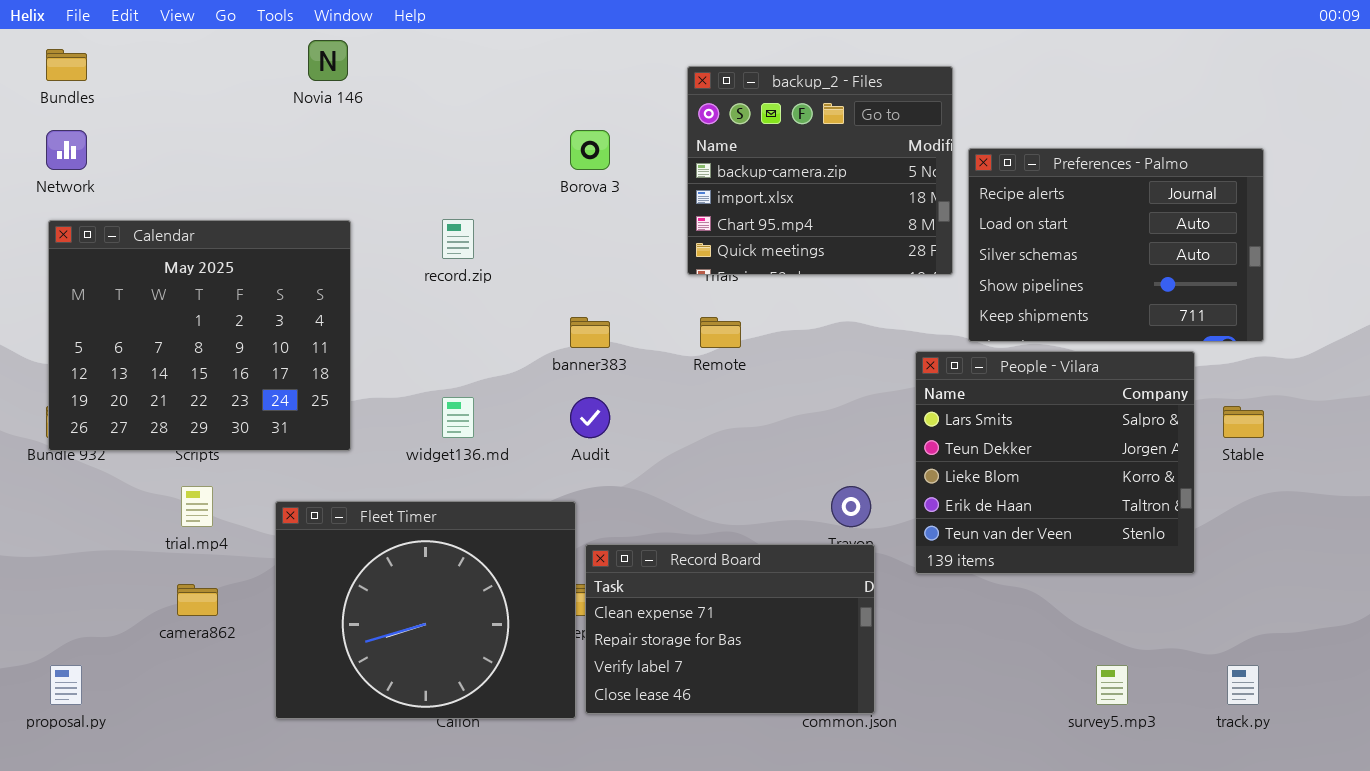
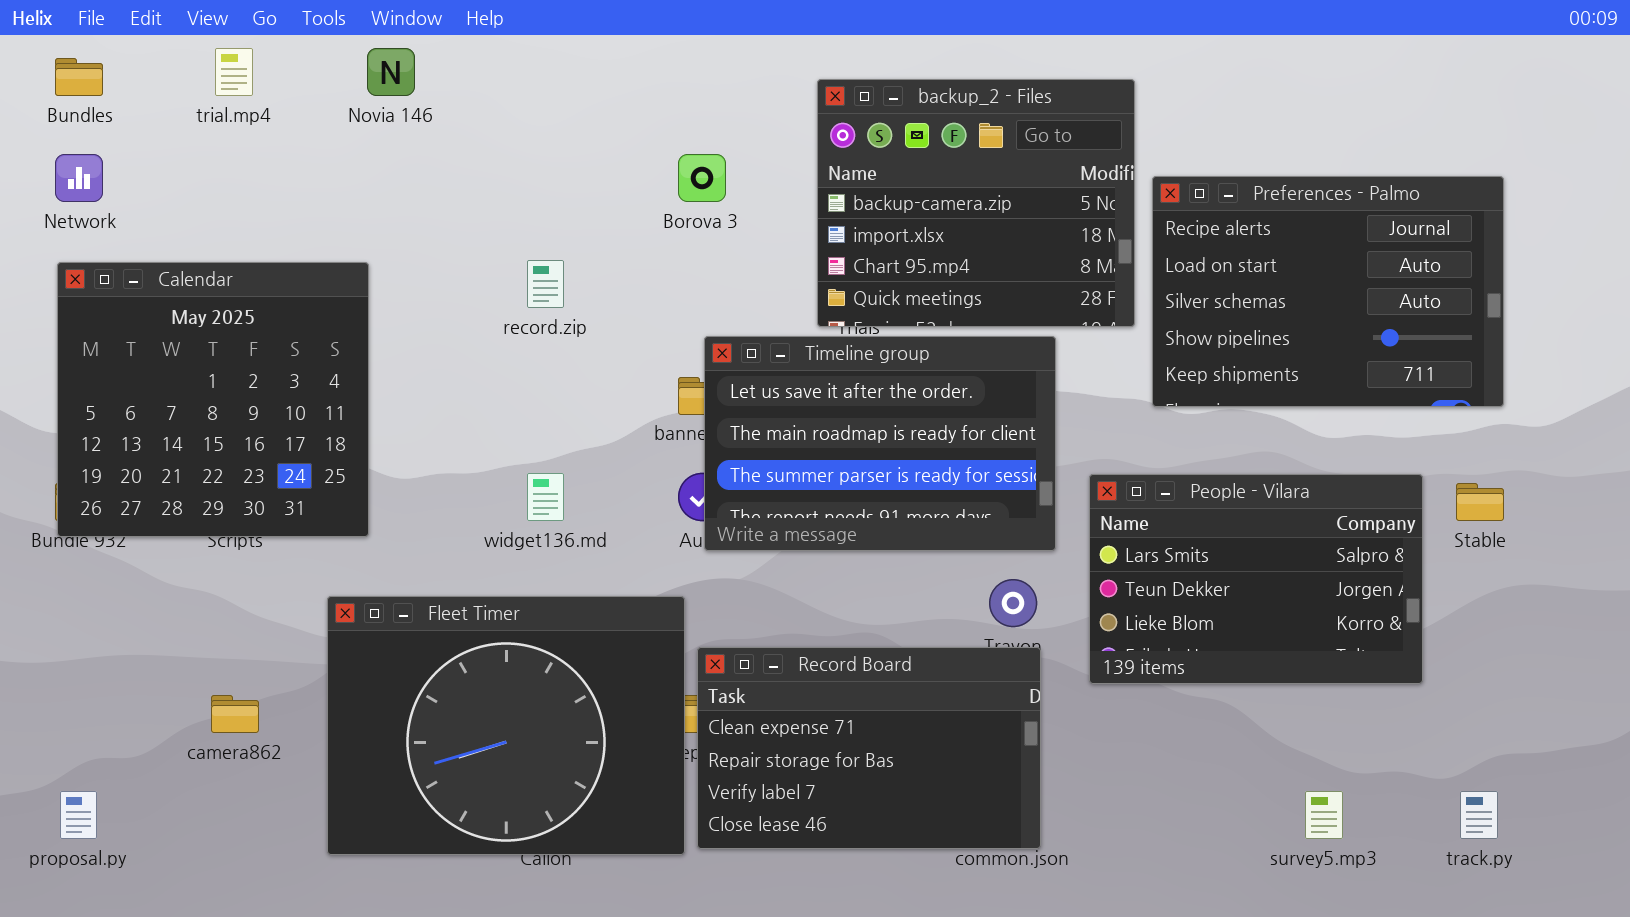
Calendar: [48,220,351,451] -> [57,262,369,537], resized
Timeline group: none -> [704,336,1056,551], opened
People - Vilara: [915,351,1195,574] -> [1089,474,1423,684], resized
trial.mp4: [181,486,213,527] -> [215,48,253,96], moved

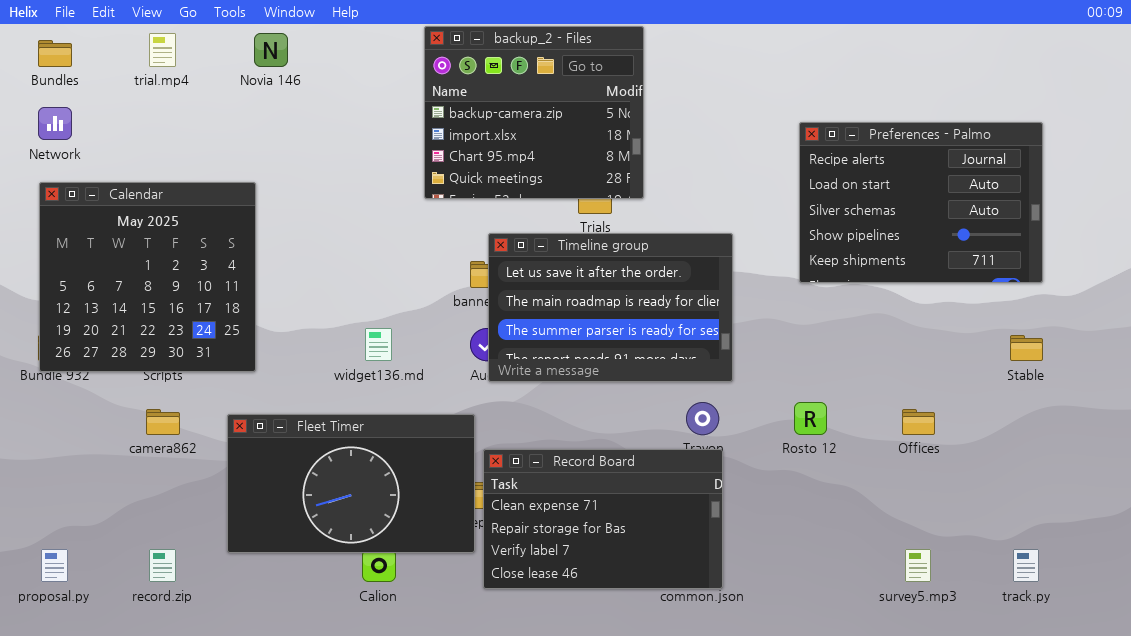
backup_2 - Files: [817,79,1135,327] -> [424,26,644,199], moved
record.zip: [527,260,564,308] -> [149,549,176,582], moved
People - Vilara: [1089,474,1423,684] -> none, closed
Fleet Timer: [327,596,685,855] -> [227,414,475,553], resized
camera862: [211,695,259,733] -> [146,409,180,435], moved

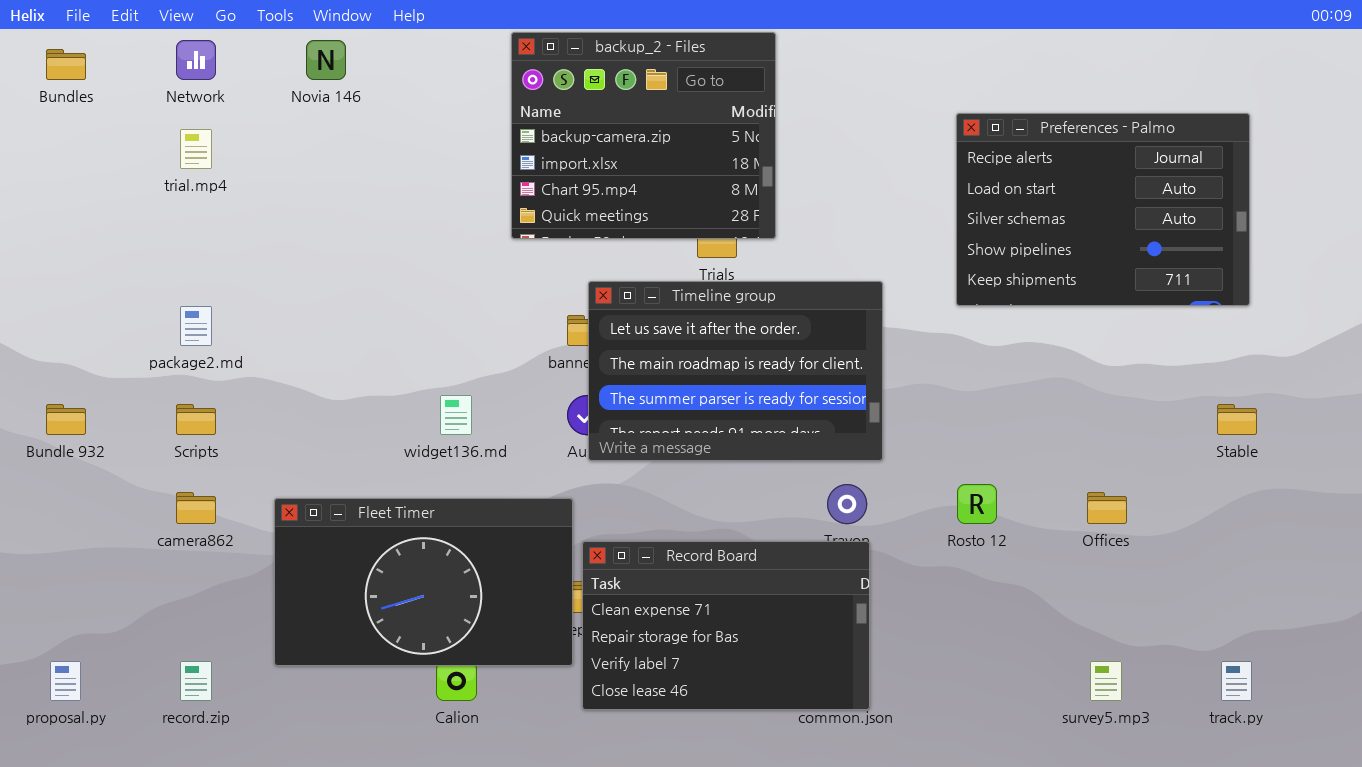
trial.mp4: [149,33,176,67] -> [180,129,212,169], moved
Network: [38,107,72,140] -> [176,40,216,80], moved
Preferences - Palmo: [799,122,1043,283] -> [956,113,1250,306], moved
Calendar: [39,182,256,372] -> none, closed

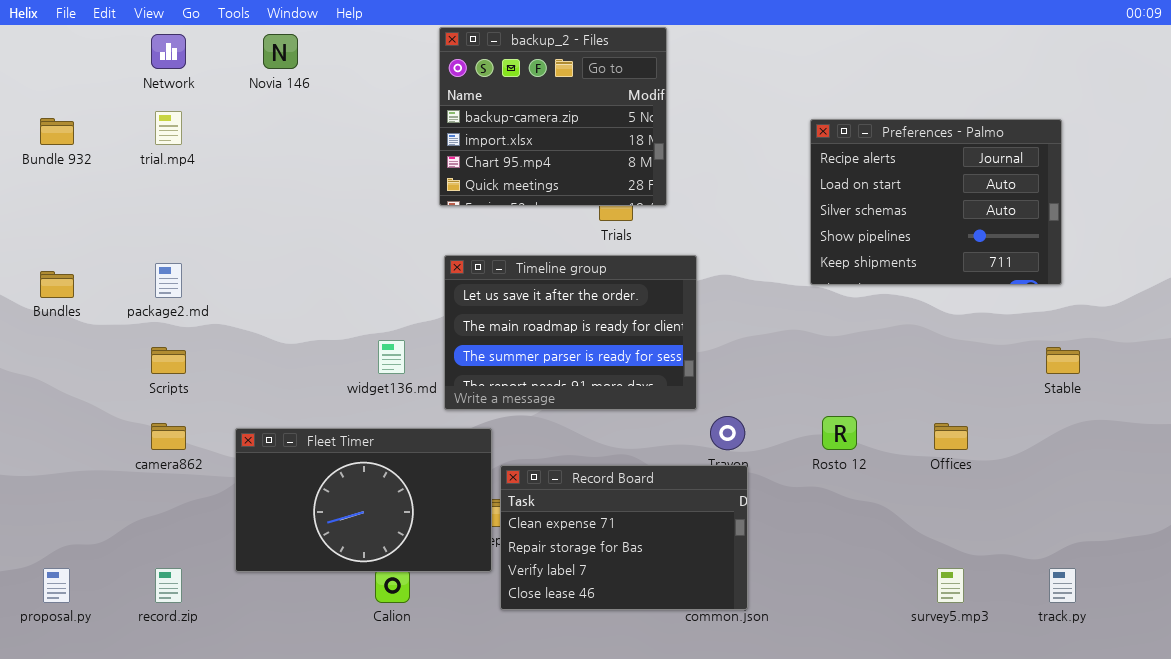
Bundles: [46,49,86,80] -> [40,271,74,298], moved
Preferences - Palmo: [956,113,1250,306] -> [810,119,1062,285], moved
Timeline group: [588,281,883,461] -> [444,255,697,410], moved
Bundle 932: [46,404,86,435] -> [40,118,74,145], moved

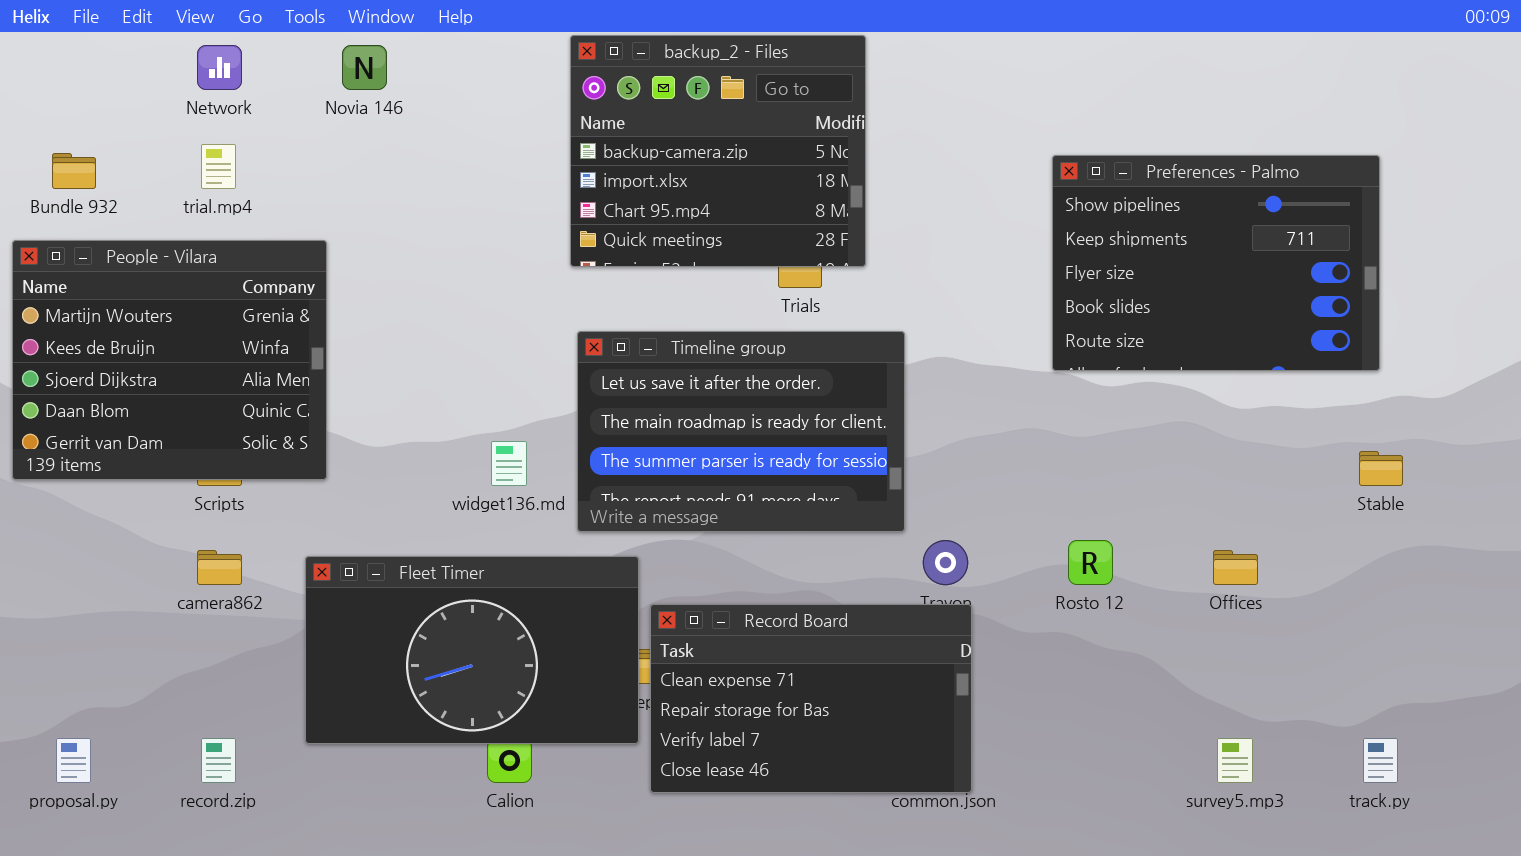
Preferences - Palmo: [810,119,1062,285] -> [1052,155,1380,371], scrolled down 3 rows
People - Vilara: none -> [12,240,327,480], opened

